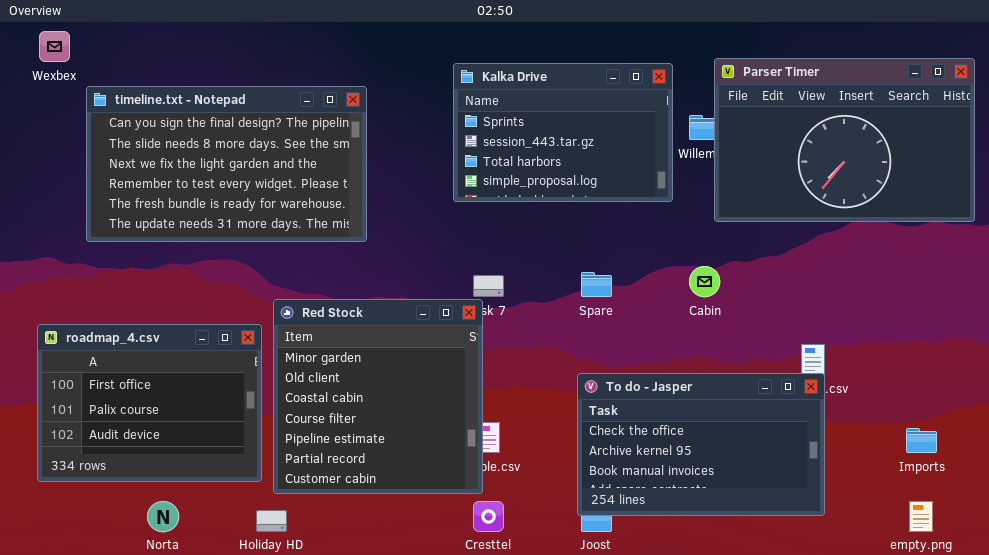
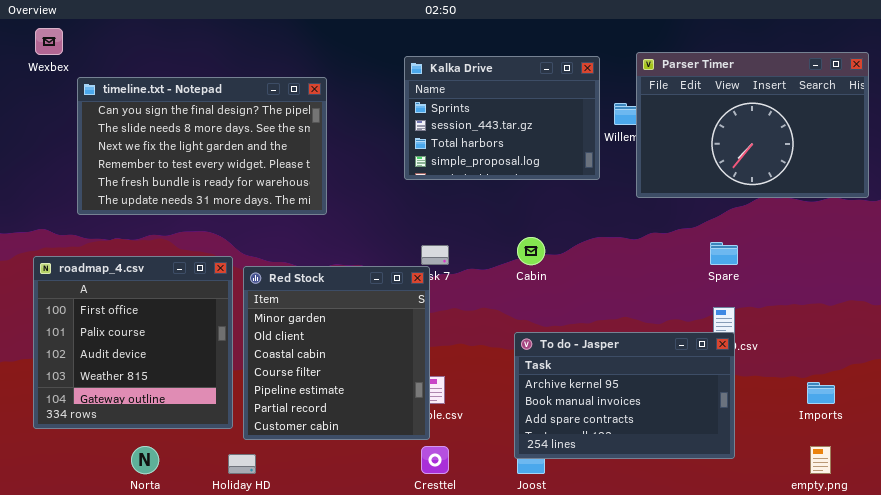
Cabin: [689,266,720,297] -> [517,237,545,265], moved
Spare: [581,272,612,297] -> [710,242,738,265], moved
roadmap_4.csv: [37,324,262,482] -> [33,256,233,429], resized
To do - Jasper: [577,373,825,516] -> [514,332,735,459], scrolled down 1 row

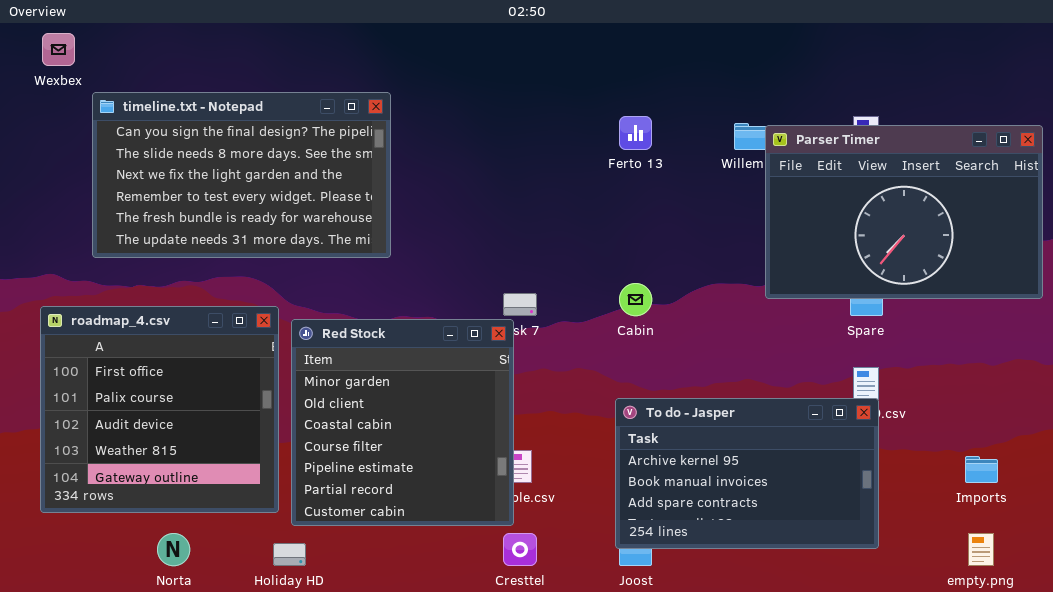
Parser Timer: [636,52,869,198] -> [765,125,1043,299], moved
Kalka Drive: [404,56,600,180] -> none, closed

